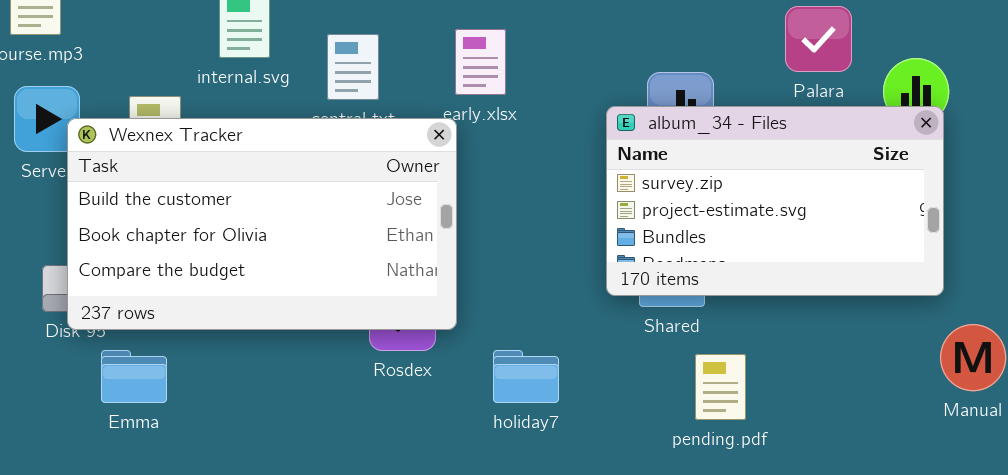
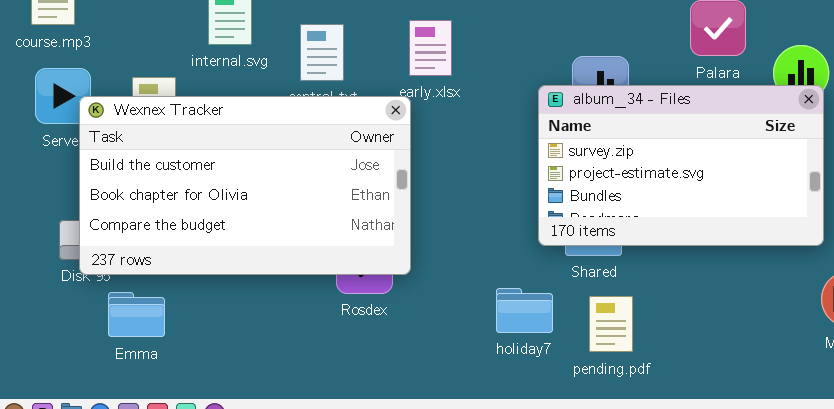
holiday7: [493,350,559,403] -> [496,288,553,333], moved
pending.pdf: [695,354,746,420] -> [589,296,633,352], moved

